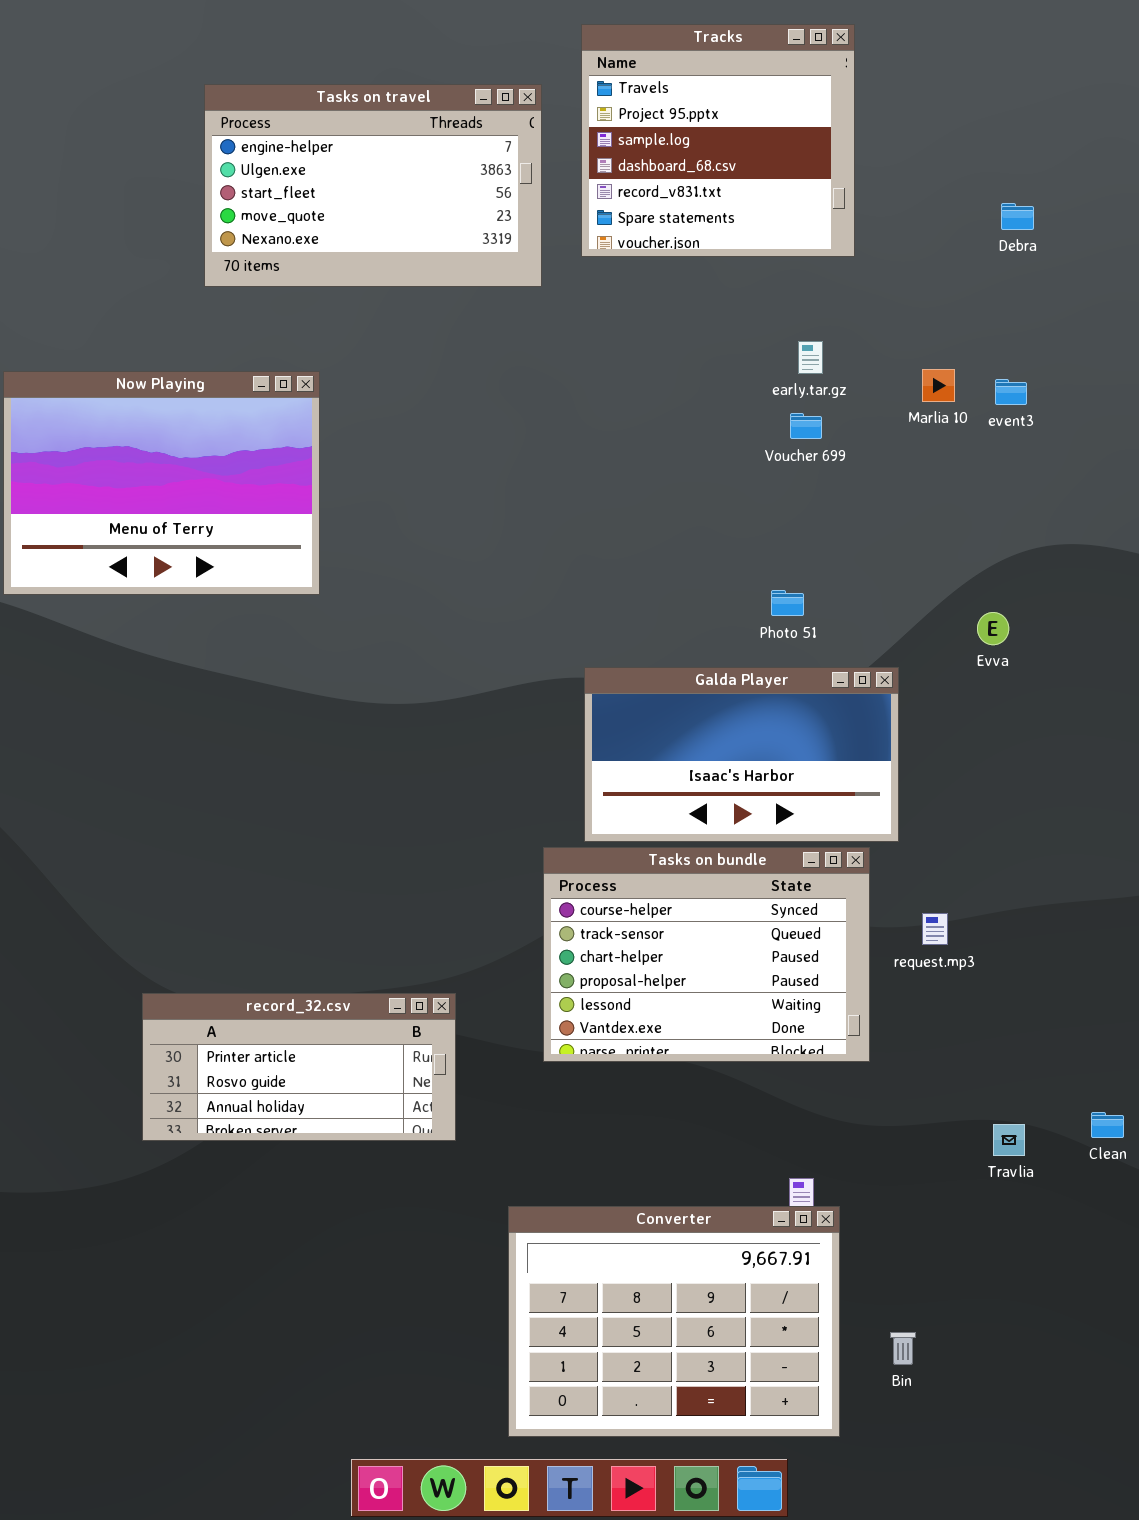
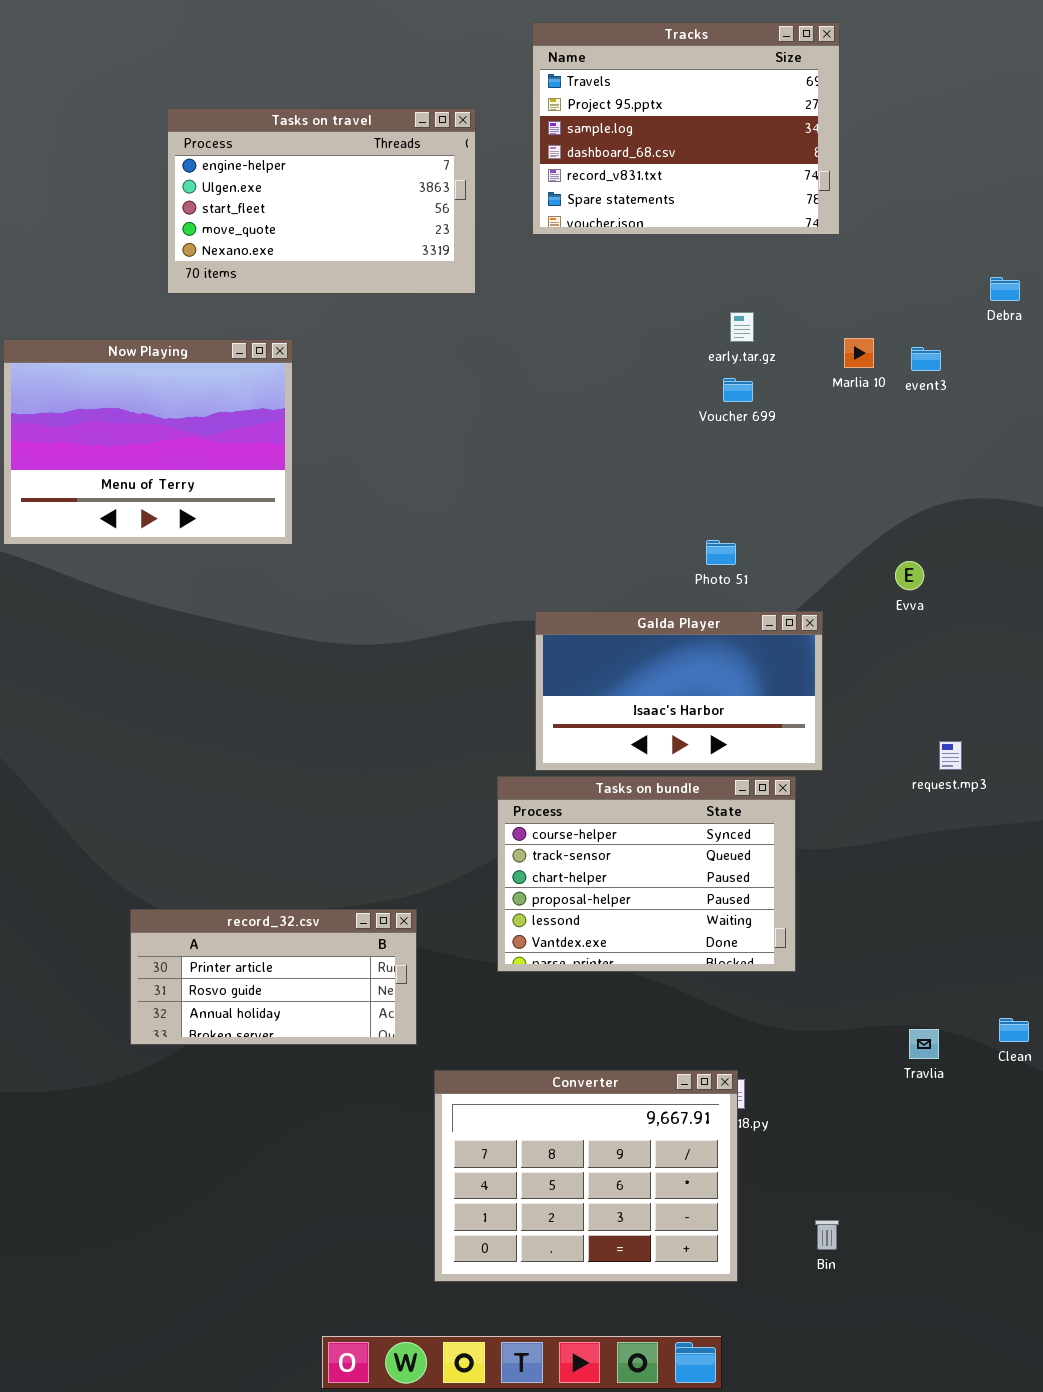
Tracks: [581,24,855,257] -> [532,22,840,235], resized
Tasks on travel: [204,84,542,287] -> [167,108,476,294], moved
Debra: [1001,203,1034,230] -> [990,277,1020,301], moved
request.mp3: [922,913,948,945] -> [939,741,962,770], moved
Converter: [508,1206,840,1437] -> [434,1070,738,1282], moved

